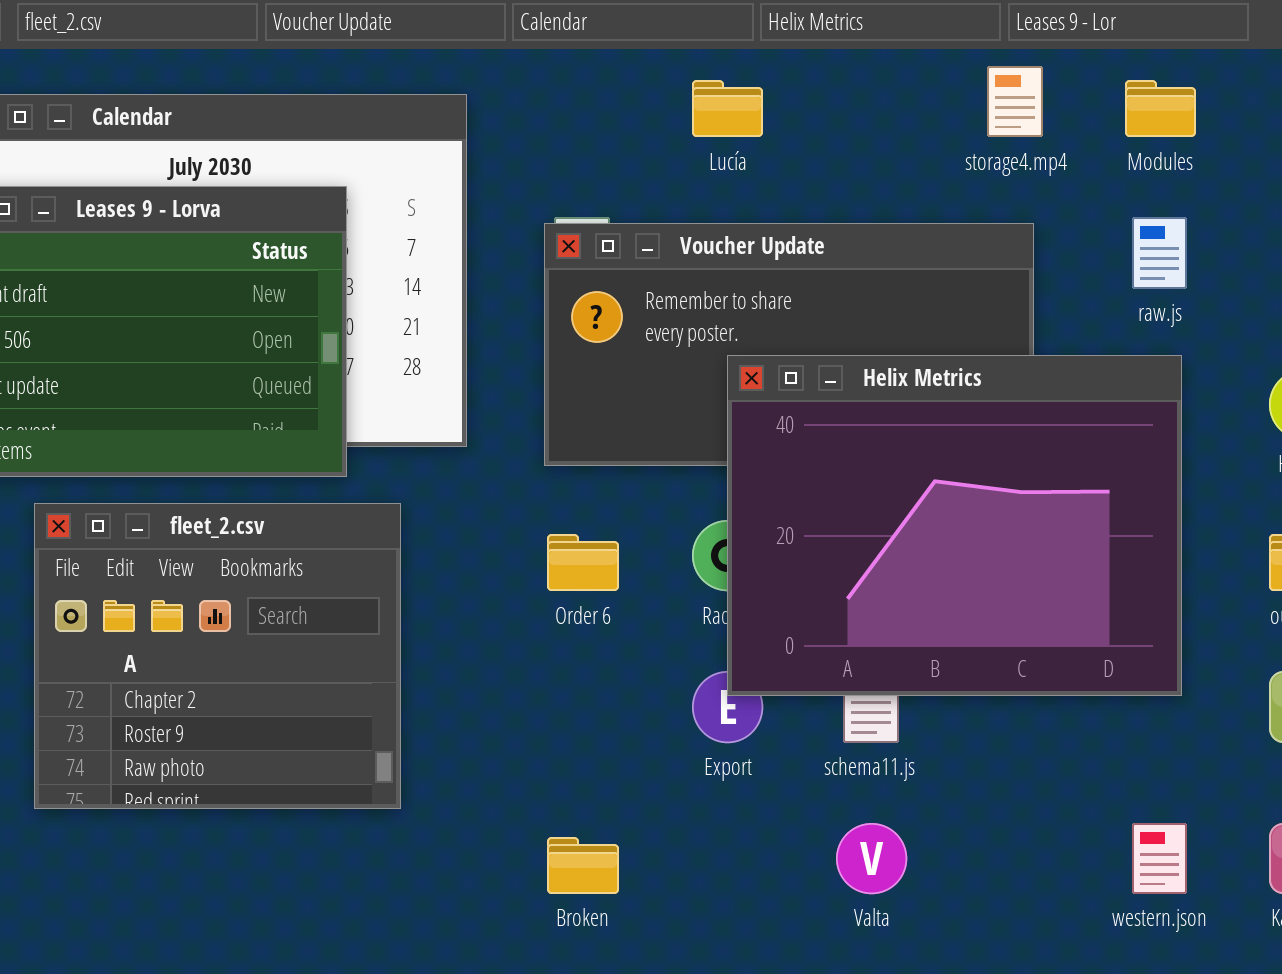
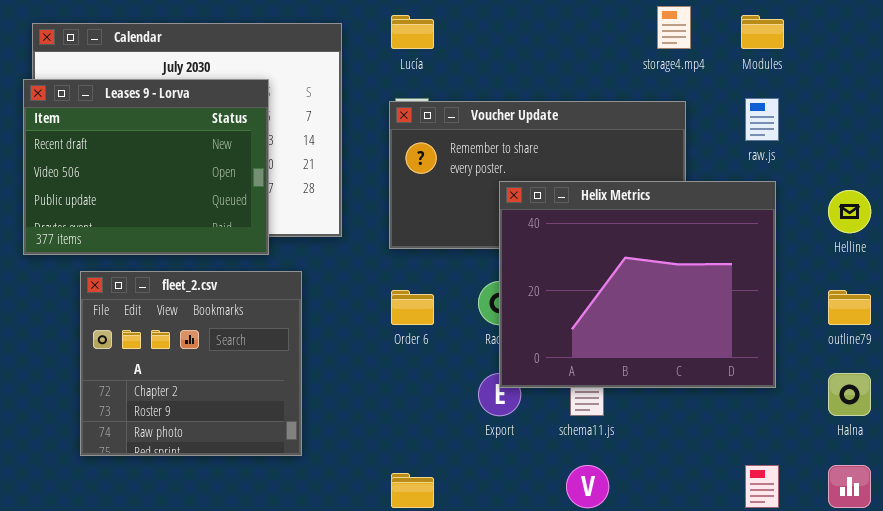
Lucía: [692,80,763,137] -> [391,15,434,49], moved

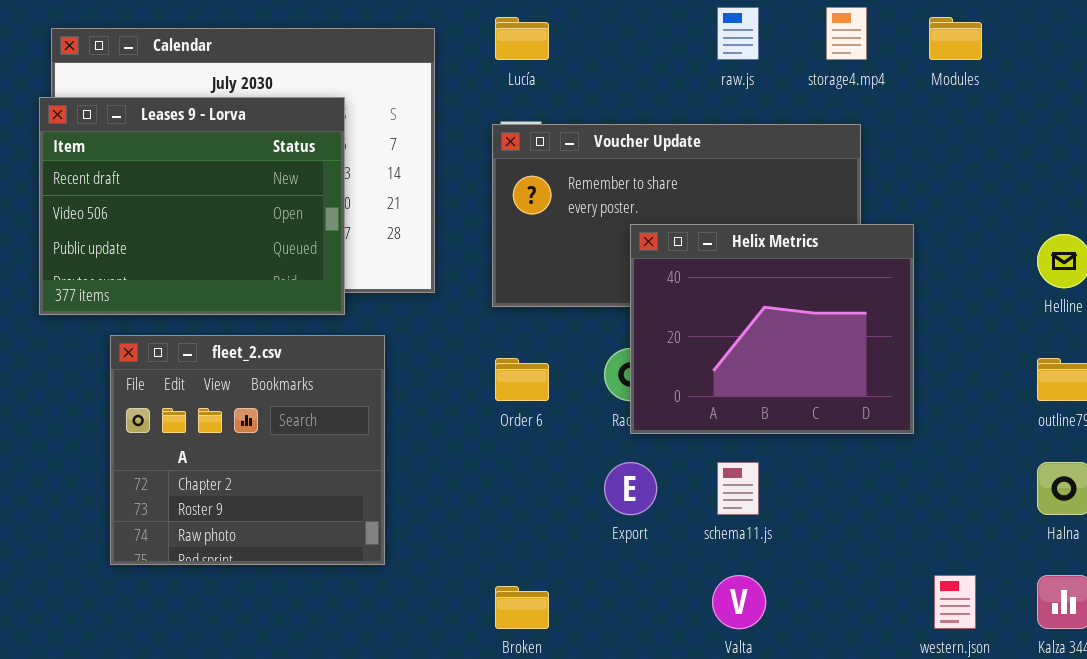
raw.js: [745,98,779,141] -> [717,7,759,60], moved
Helix Metrics: [499,181,776,388] -> [630,224,914,434], resized

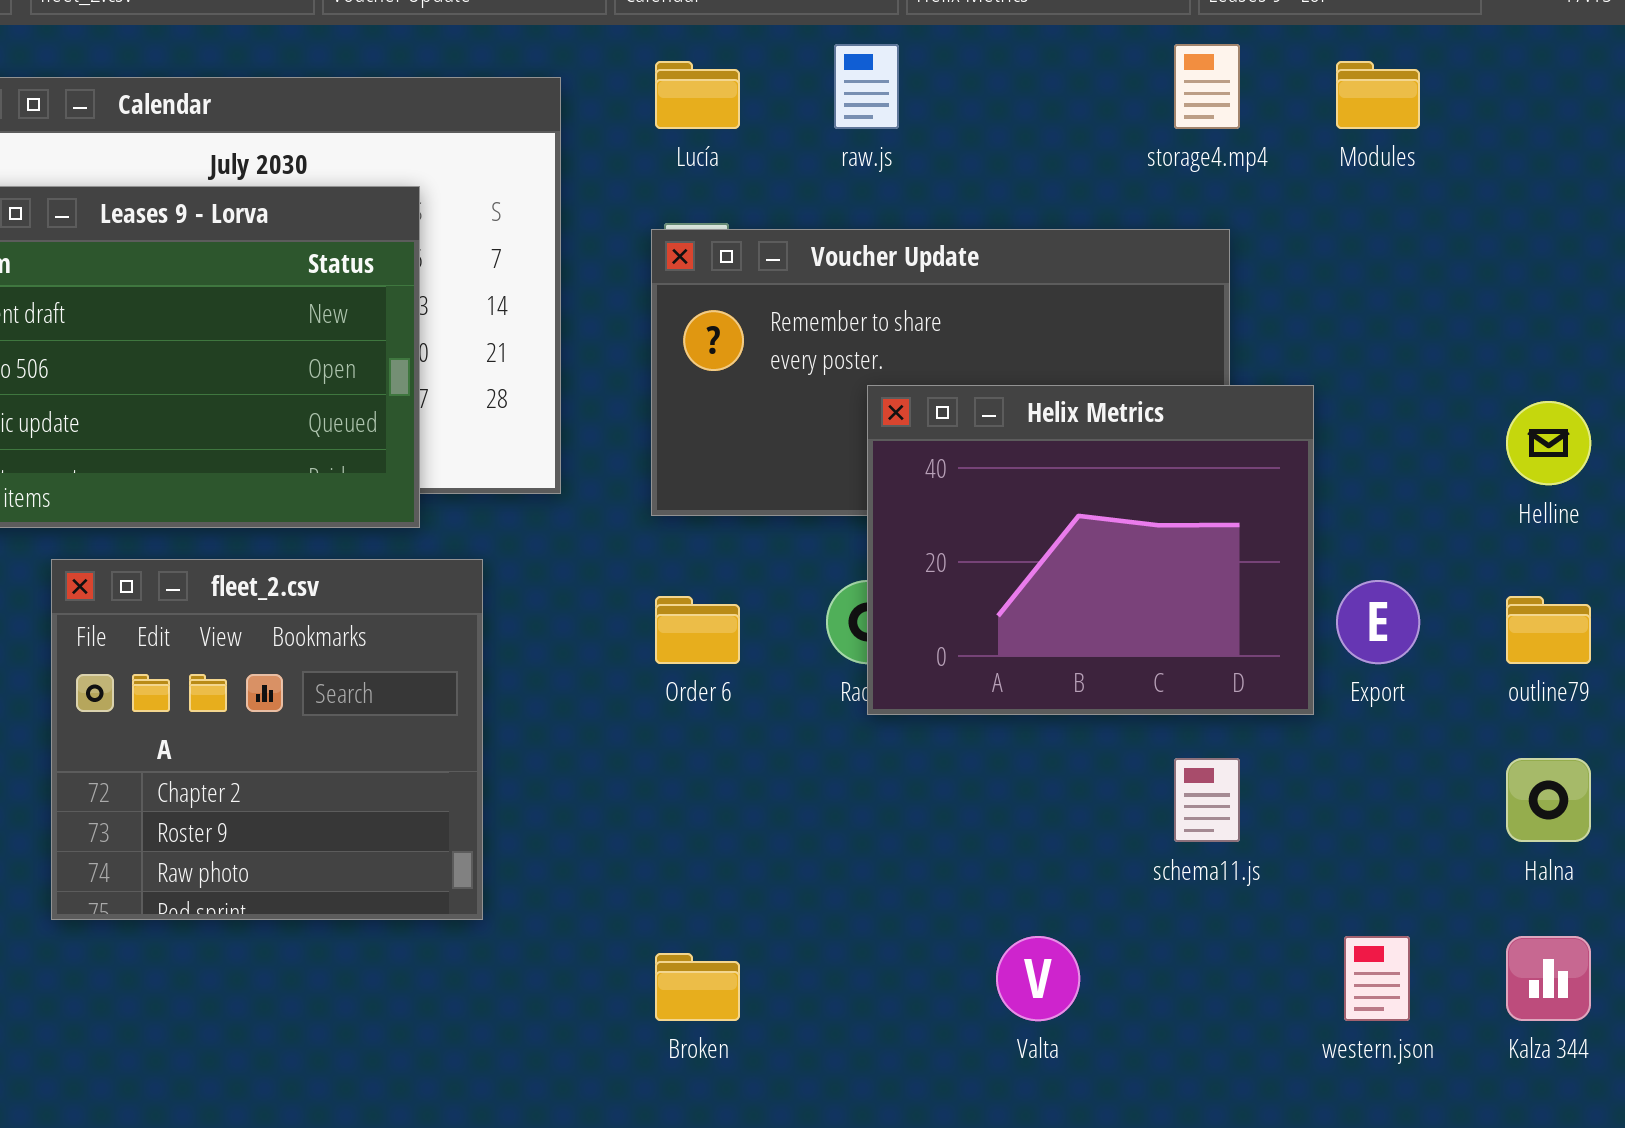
raw.js: [717,7,759,60] -> [834,44,899,129], moved
Export: [604,462,657,515] -> [1336,580,1420,664], moved
schema11.js: [717,462,759,515] -> [1174,758,1240,842], moved

